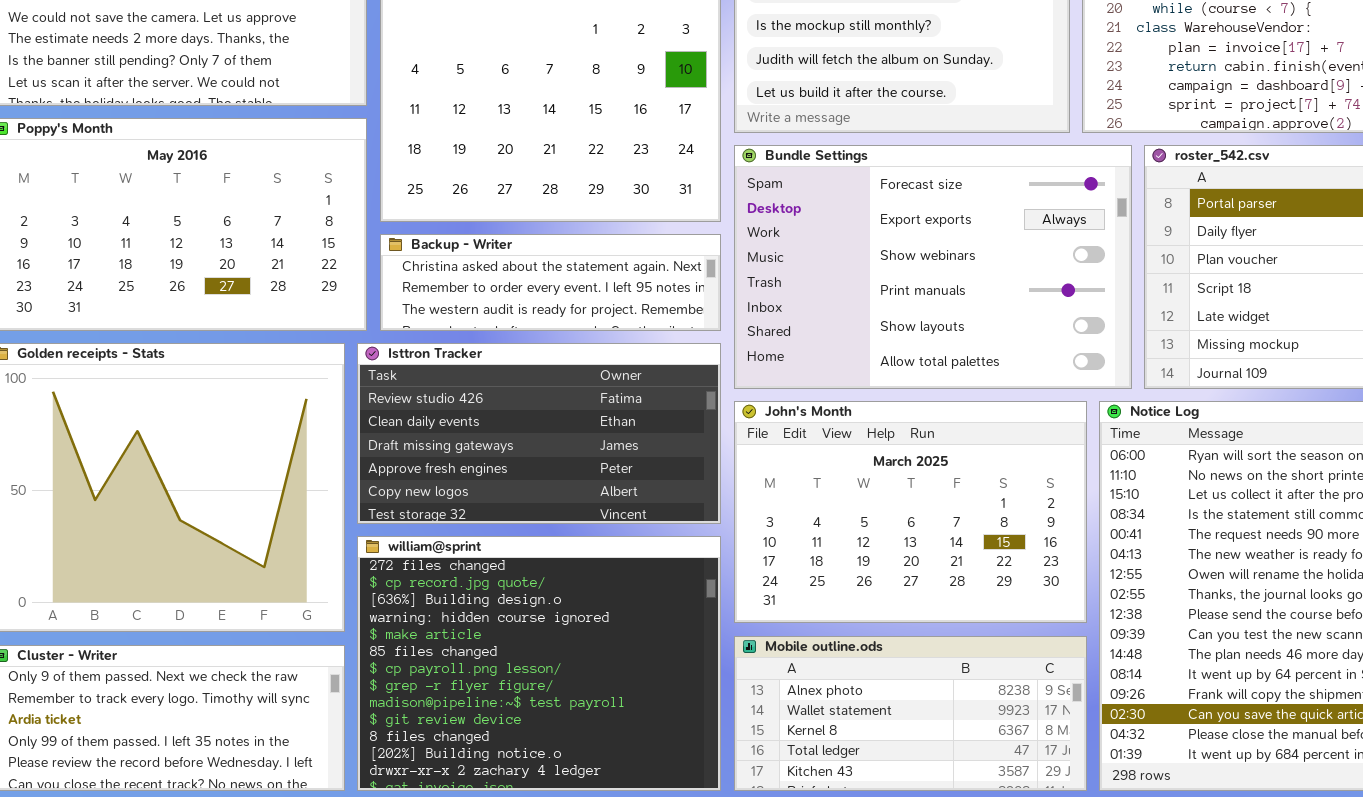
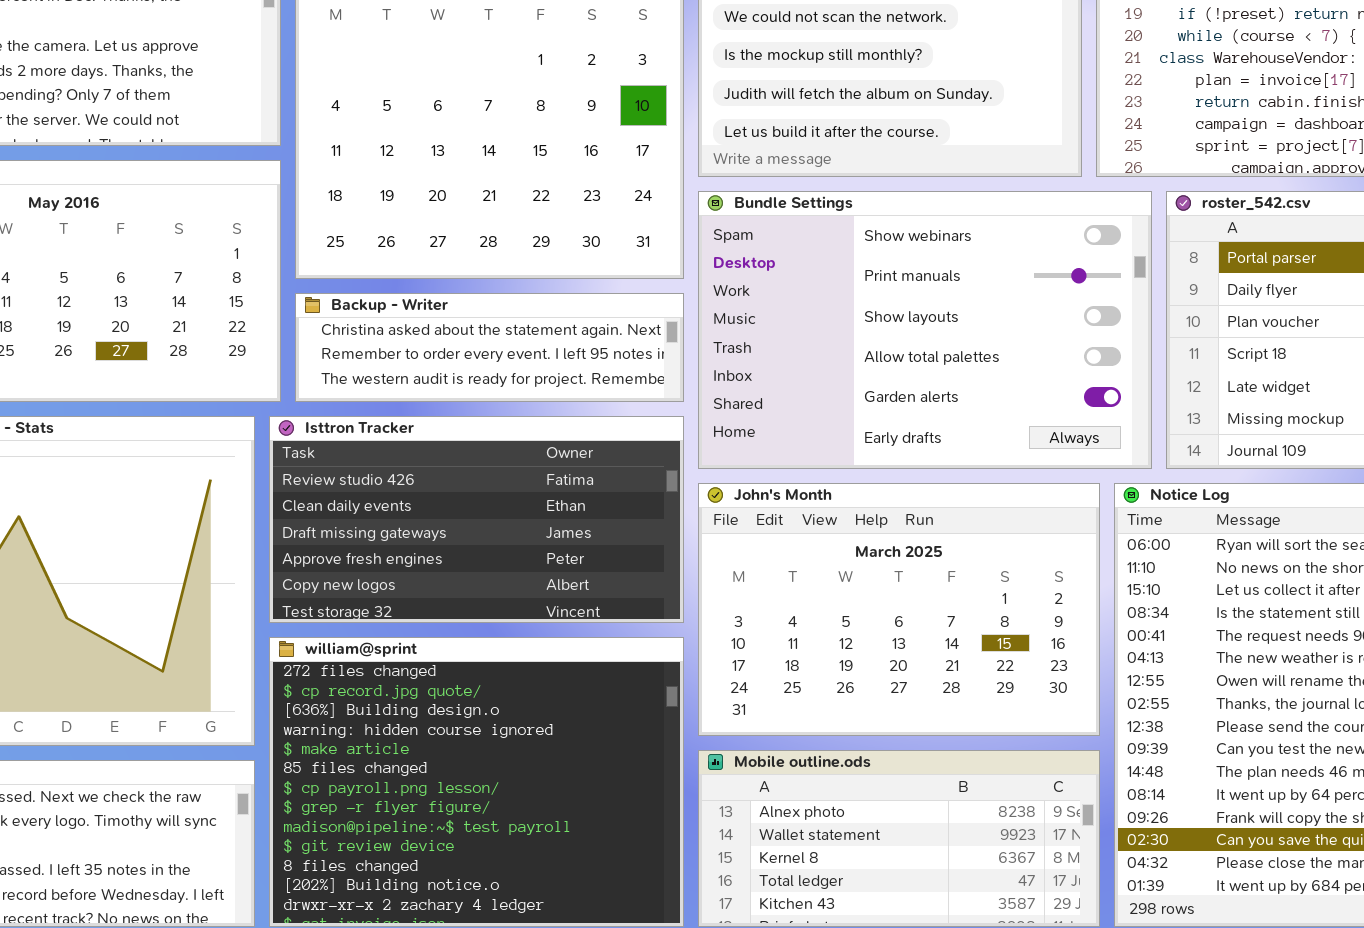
Bundle Settings: [734,145,1132,389] -> [698,191,1152,469], scrolled down 2 rows

